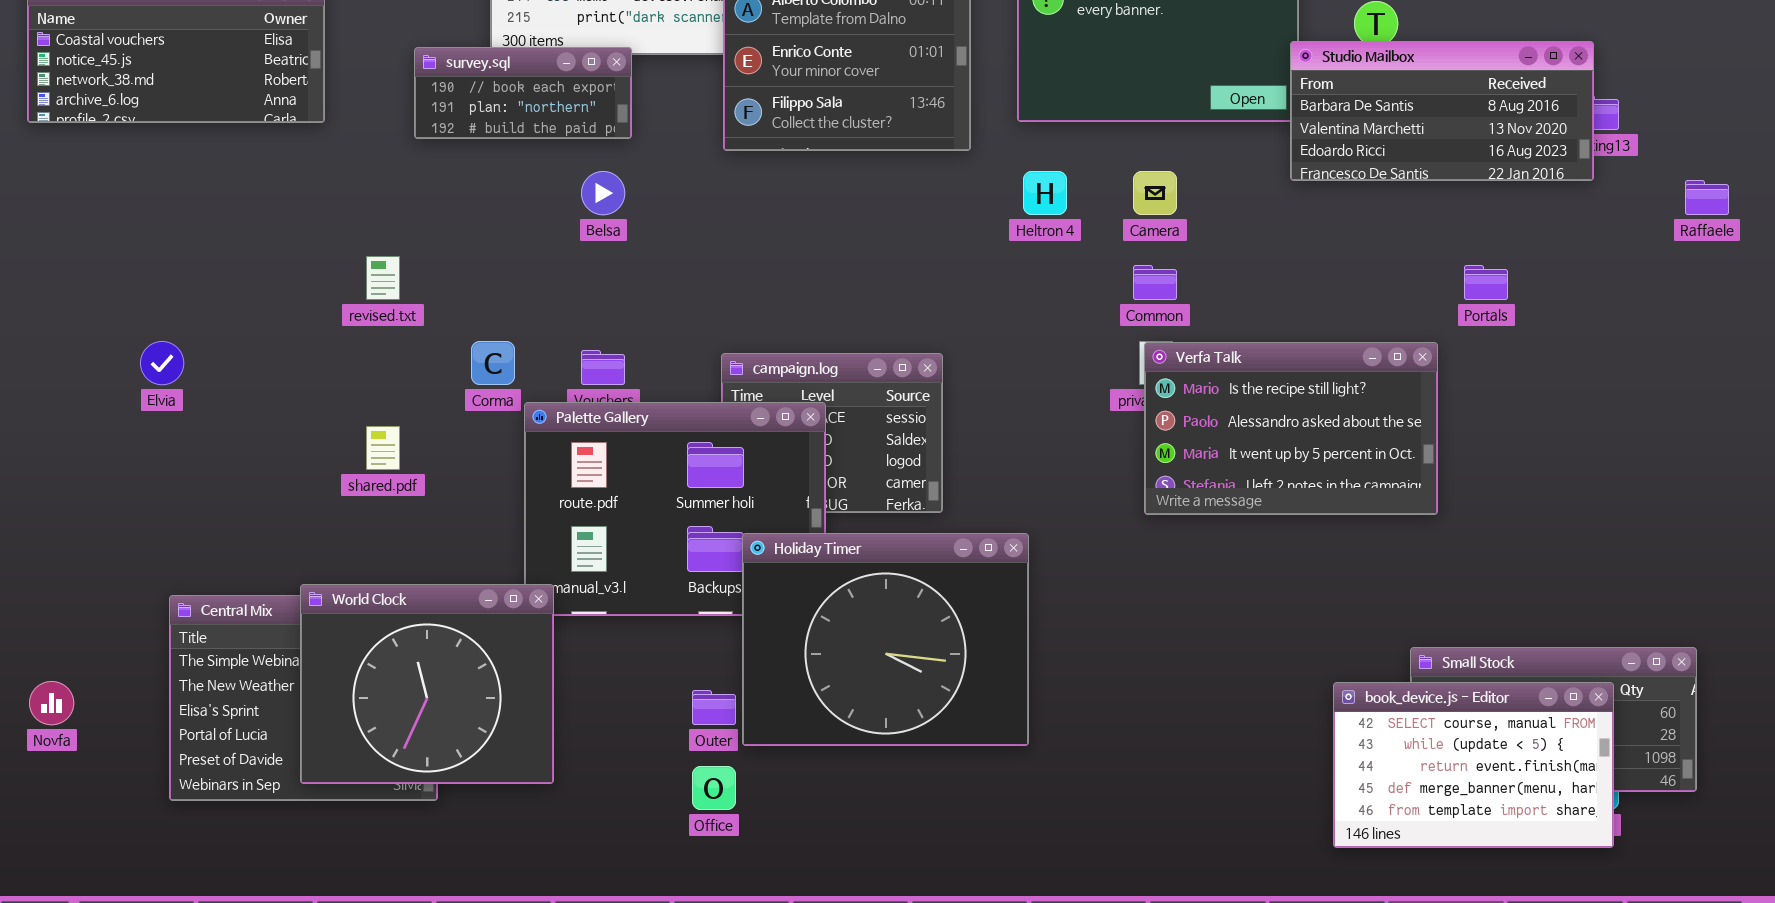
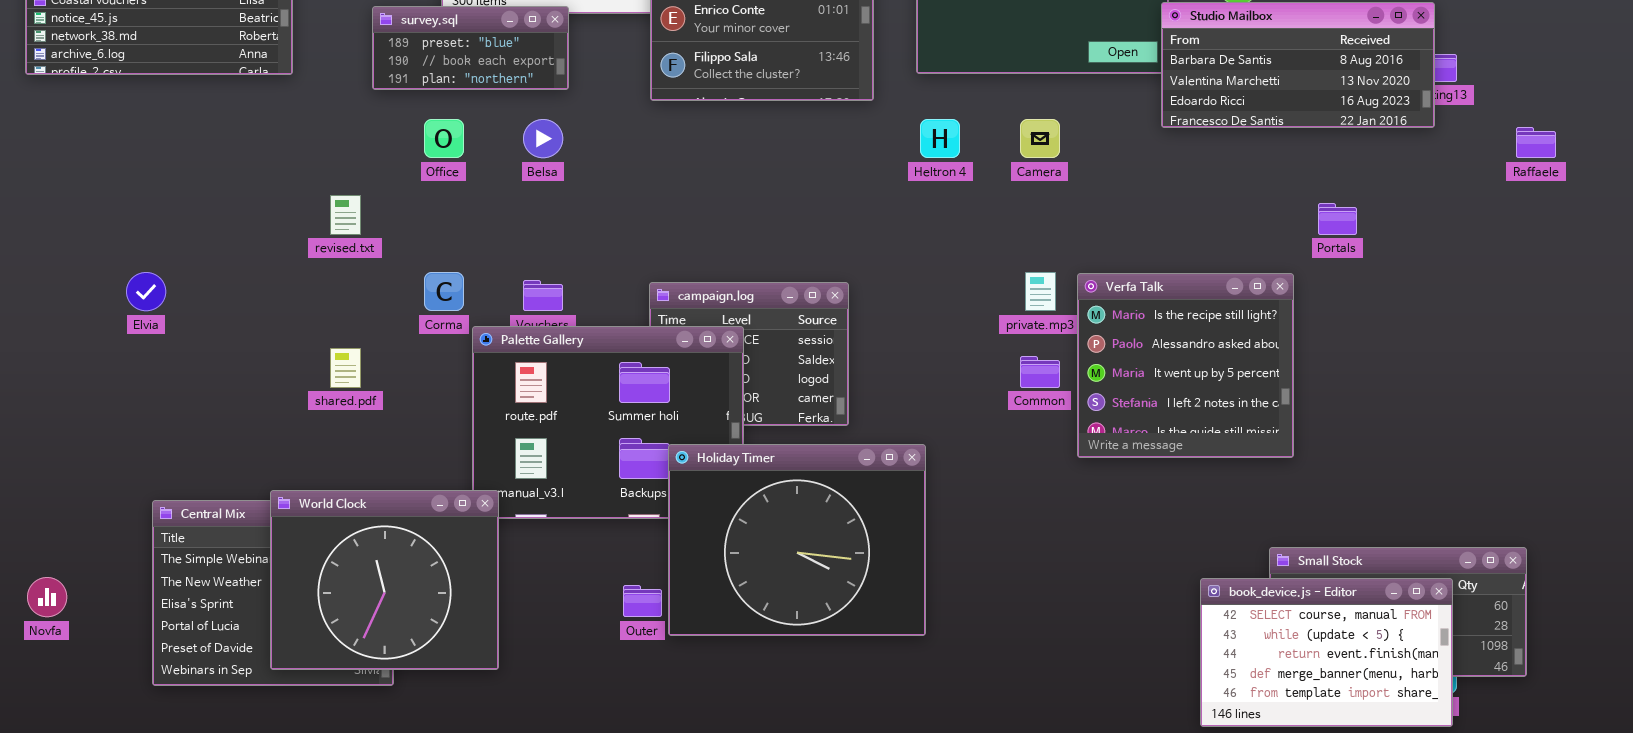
survey.sql: [414,47,632,139] -> [372,6,569,90], scrolled up 1 row
Common: [1133,265,1177,300] -> [1020,356,1060,388], moved
Verfa Talk: [1144,342,1438,515] -> [1077,273,1294,458], resized
Office: [692,766,736,810] -> [424,119,464,158], moved

